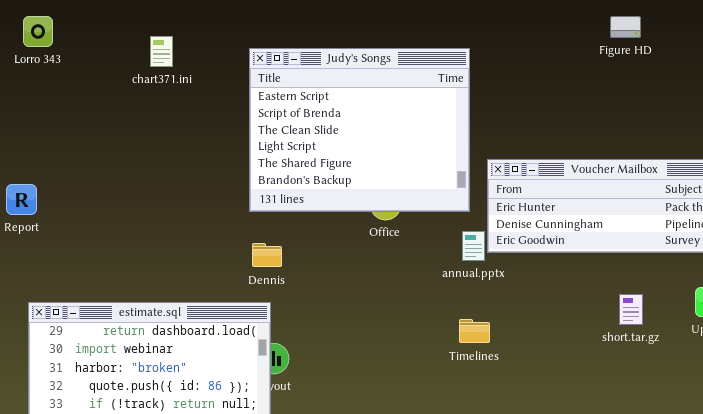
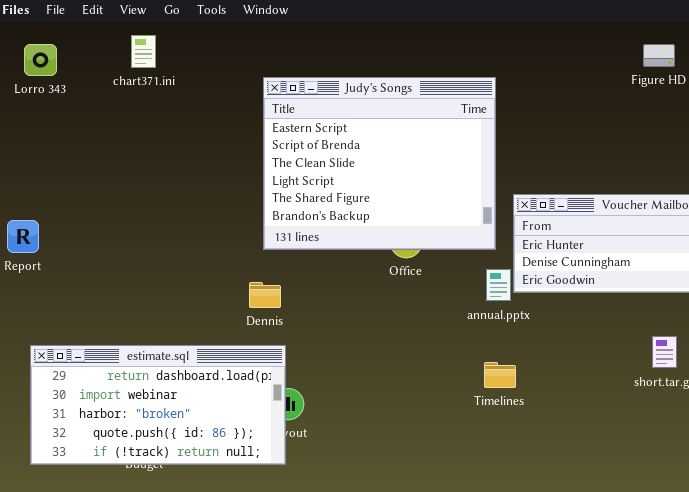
chart371.ini: [150,36,173,67] -> [131,35,156,68], moved
Dennis: [252,243,282,267] -> [249,282,281,308], moved

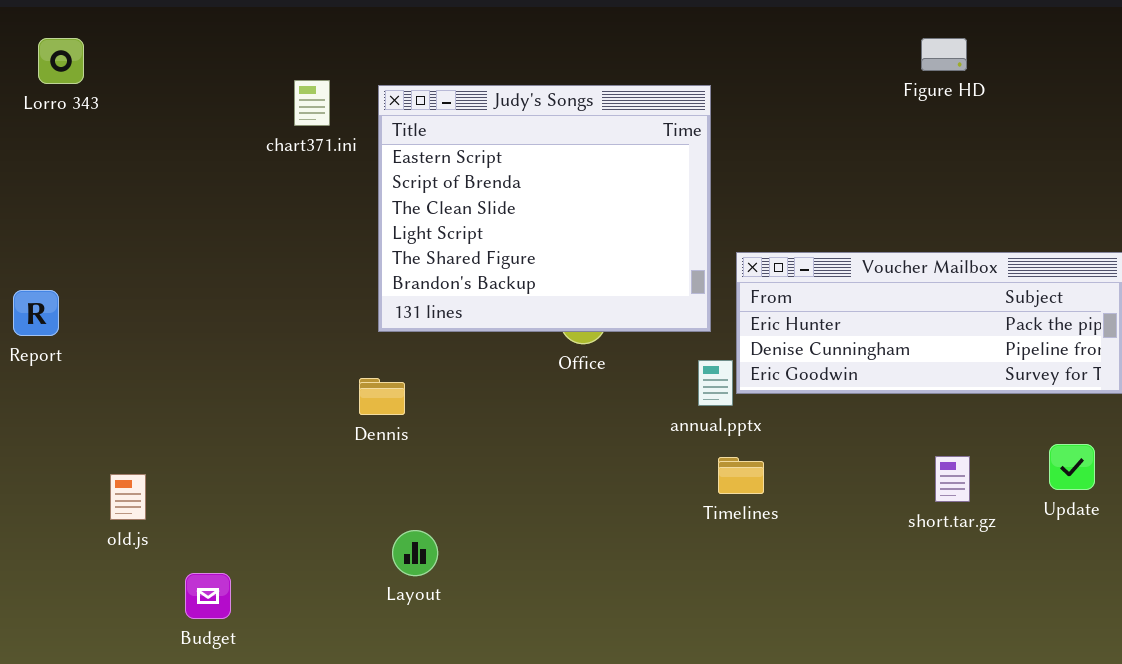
chart371.ini: [131,35,156,68] -> [294,80,330,126], moved
estimate.sql: [30,345,286,465] -> none, closed
Timelines: [484,362,516,388] -> [718,457,764,494], moved

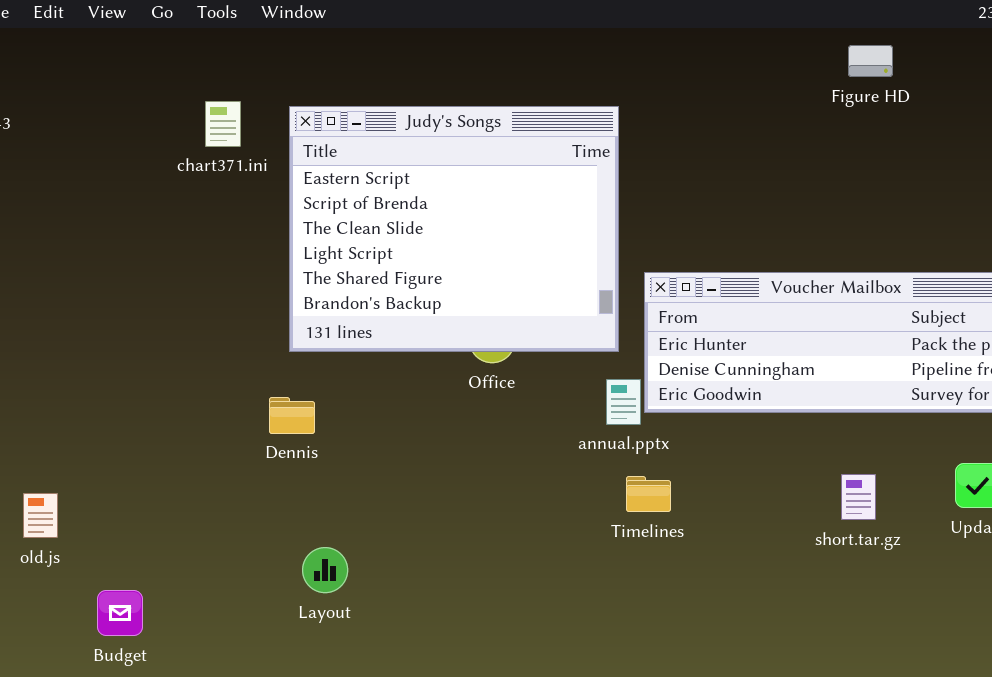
Figure HD: [921,38,967,71] -> [848,45,893,77], moved

